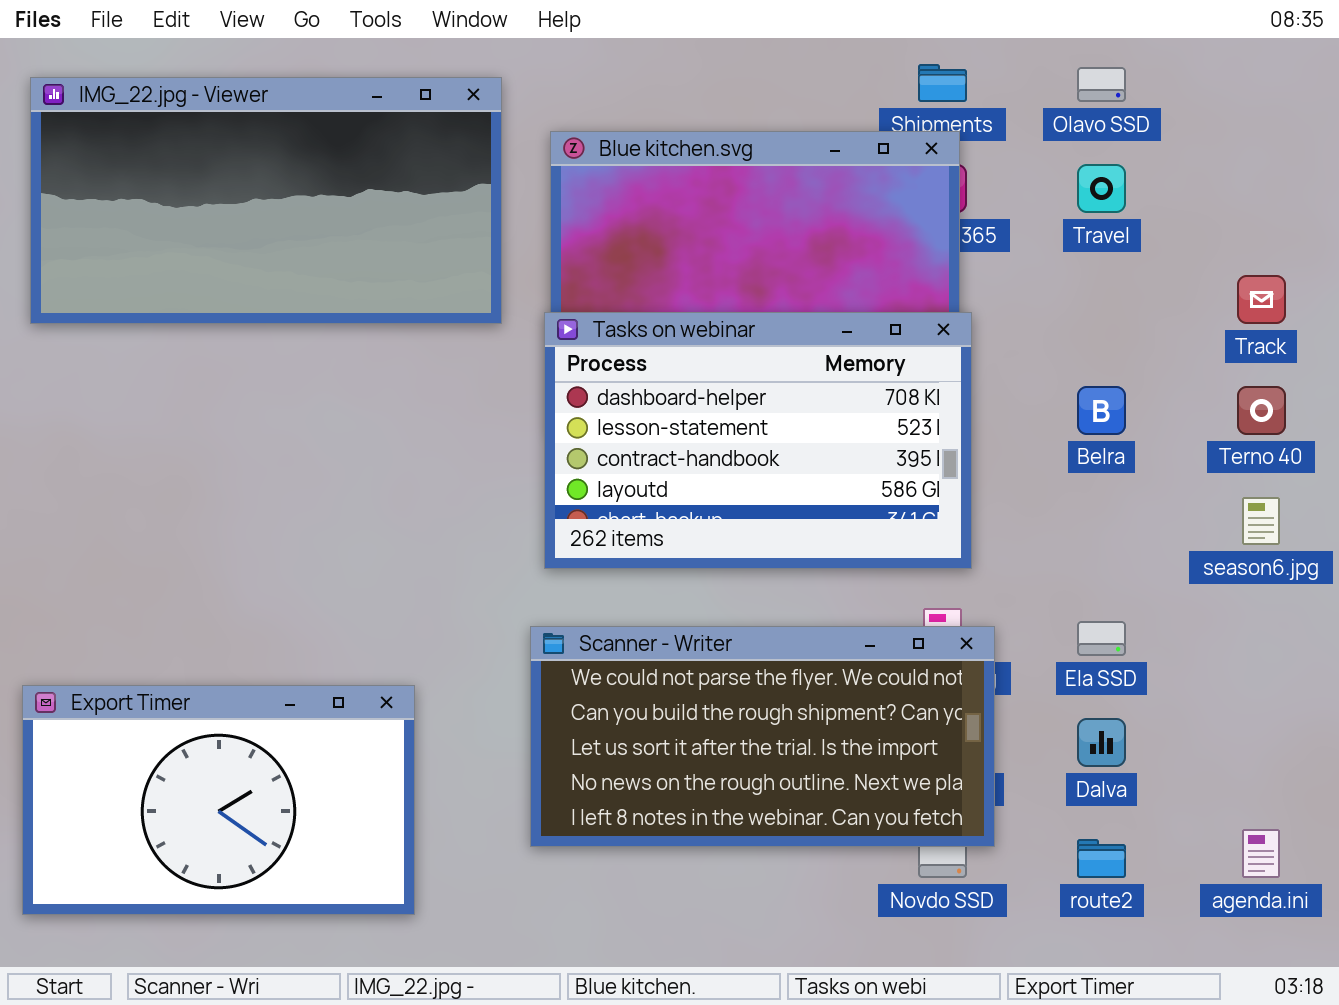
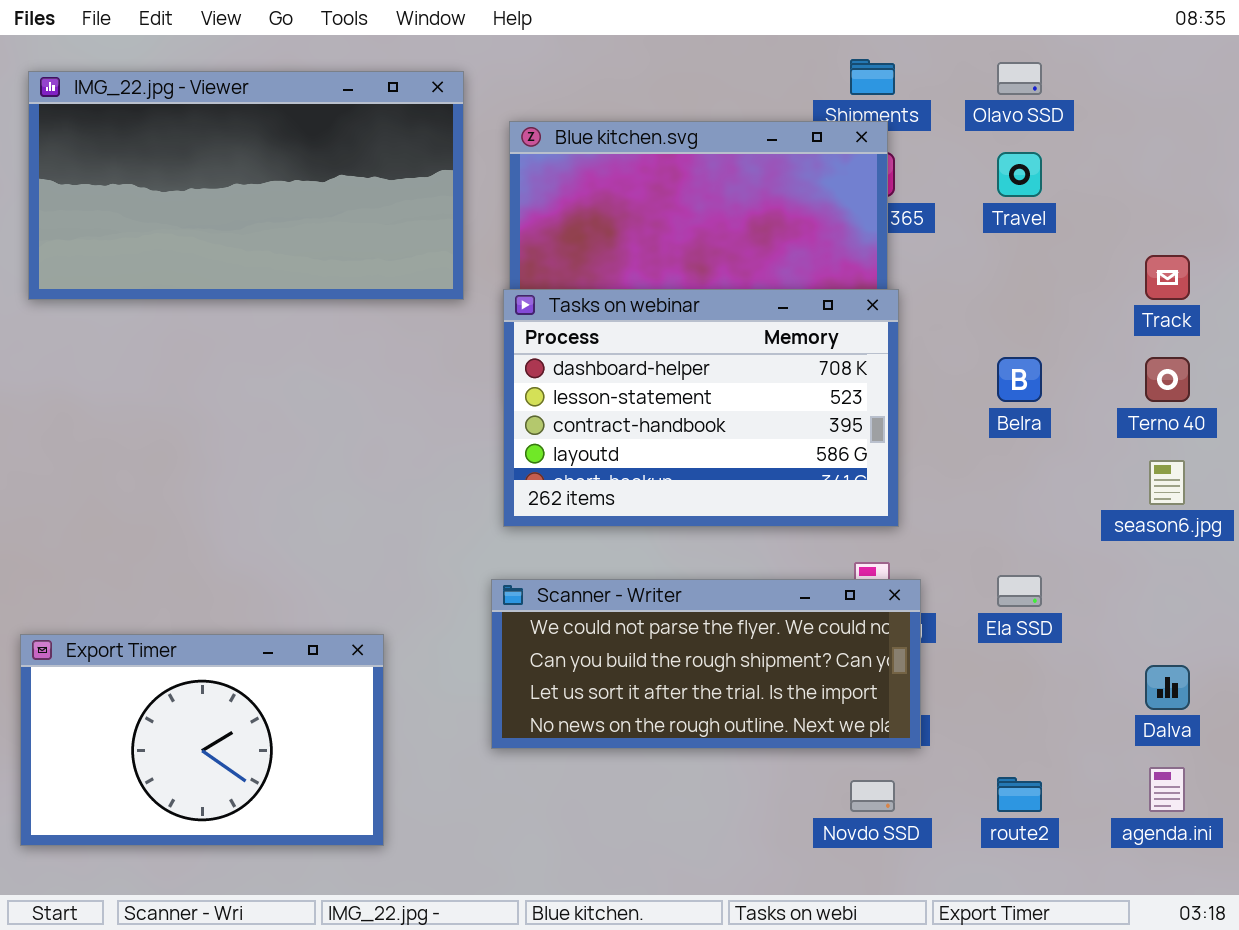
Scanner - Writer: [530,626,995,847] -> [491,579,921,749], resized
Dalva: [1077,718,1126,767] -> [1145,665,1190,710], moved

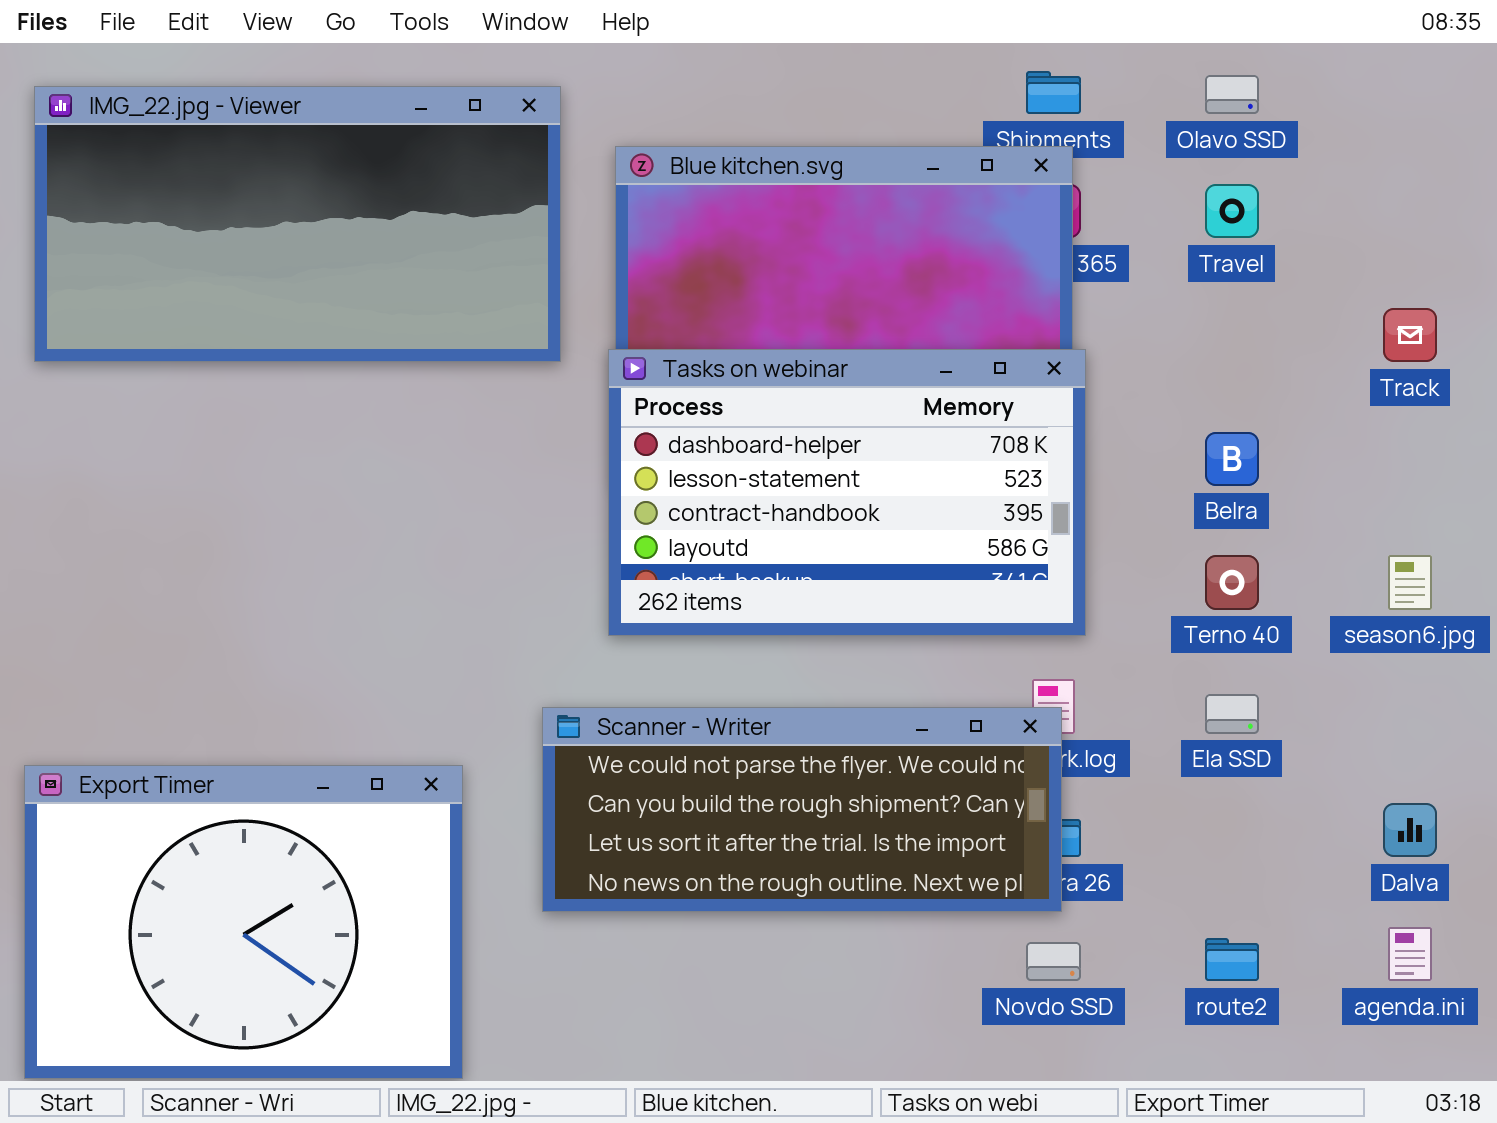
Terno 40: [1145,357,1190,402] -> [1205,555,1259,610], moved
Scanner - Writer: [491,579,921,749] -> [542,707,1062,912], moved
Export Timer: [20,634,384,846] -> [24,765,463,1079], resized

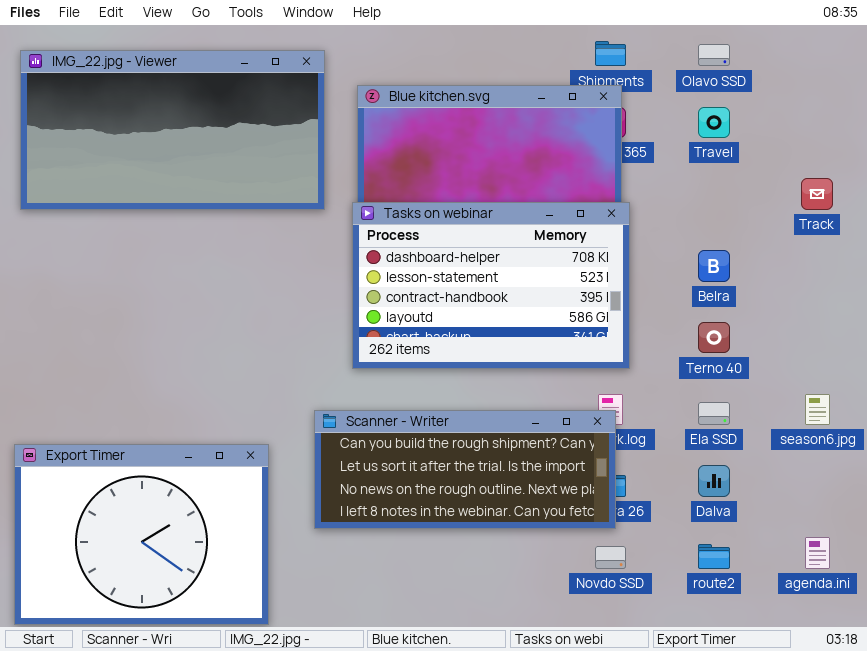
season6.jpg: [1388,555,1432,610] -> [805,394,830,425], moved
Scanner - Writer: [542,707,1062,912] -> [314,410,616,529], scrolled down 1 row
Dalva: [1383,803,1437,857] -> [698,465,730,497], moved

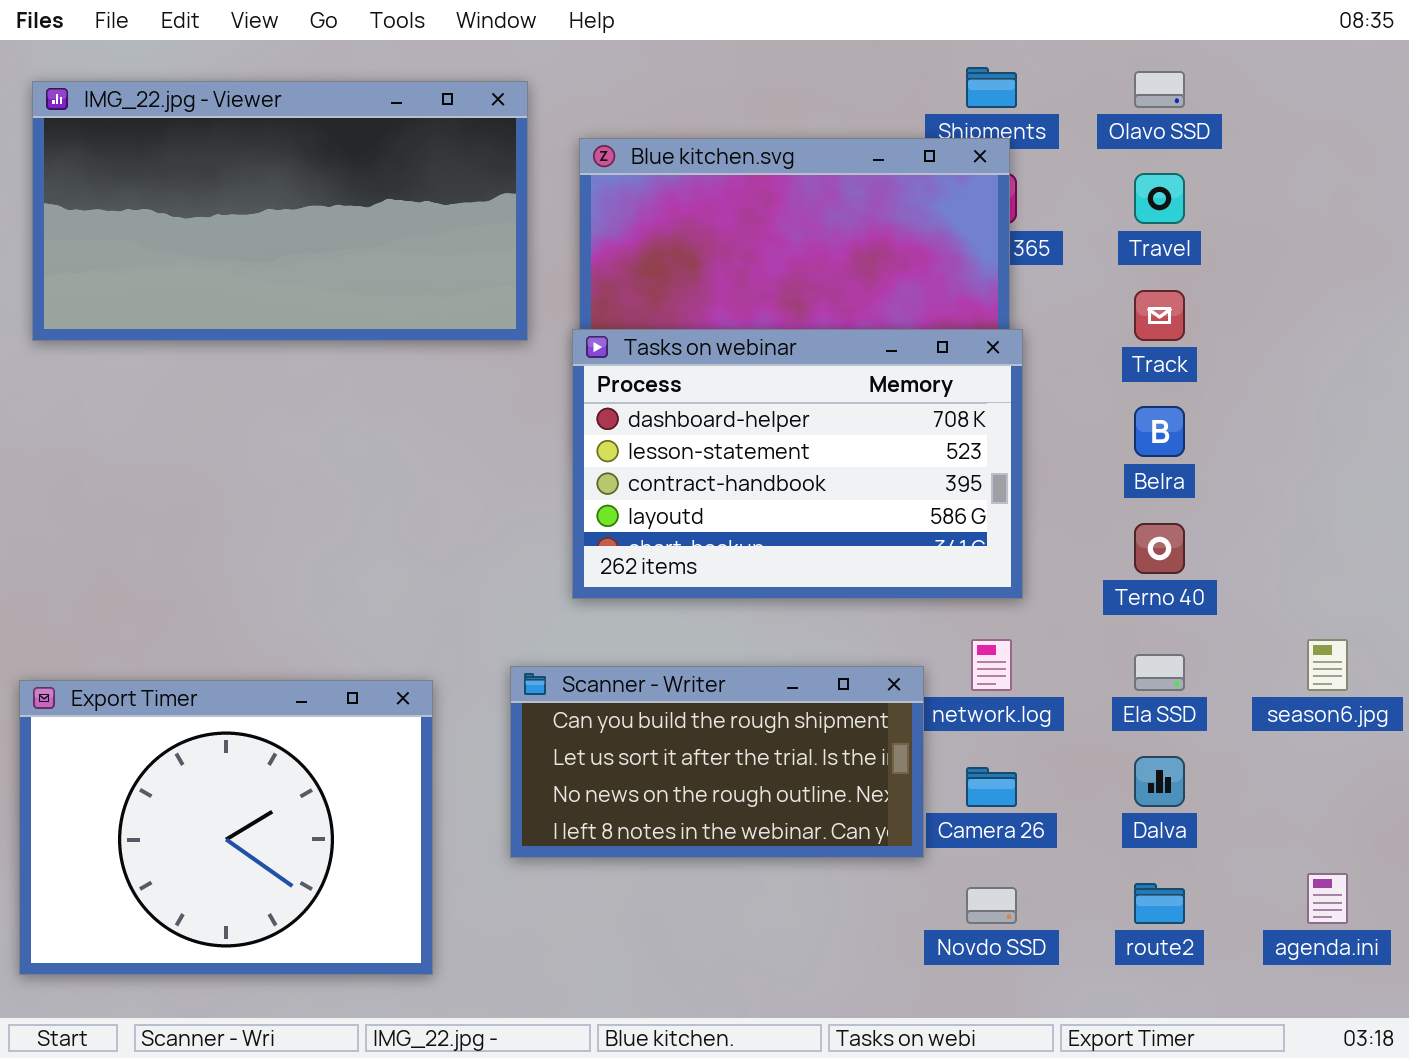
Track: [801,178,833,210] -> [1134,290,1185,341], moved
Scanner - Writer: [314,410,616,529] -> [510,666,924,858], resized
Export Timer: [14,444,269,625] -> [19,680,433,975], moved

